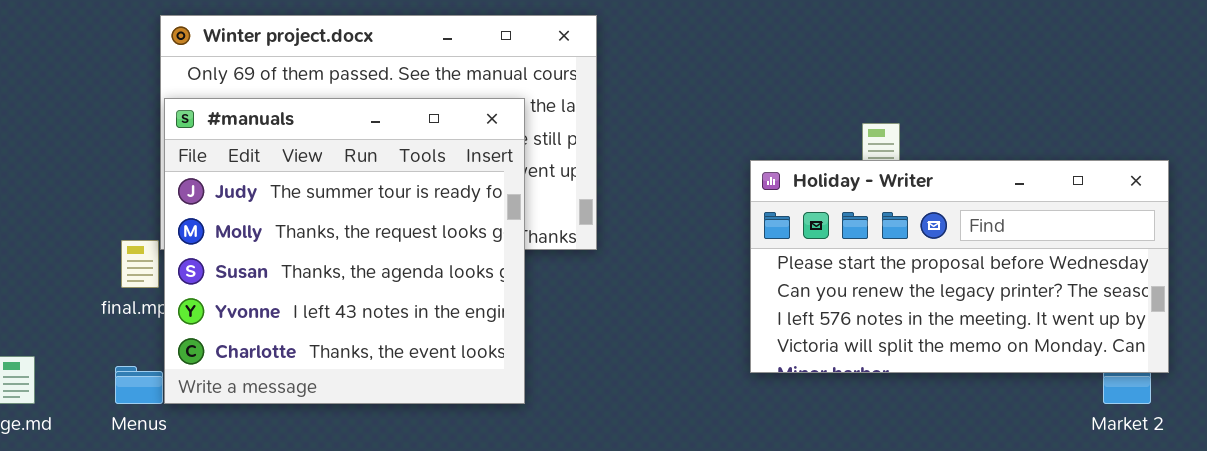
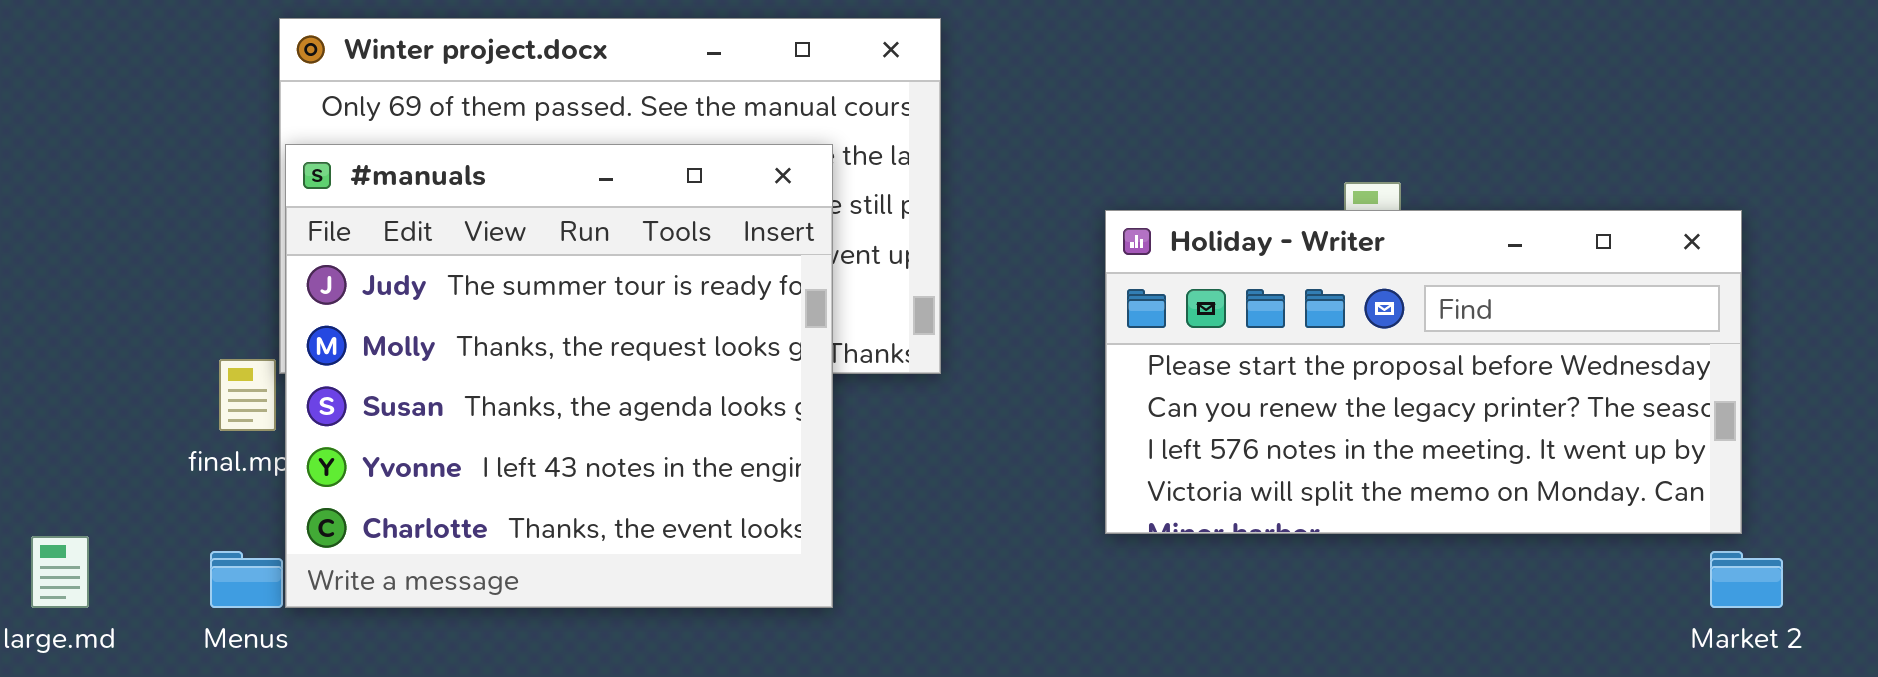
Holiday - Writer: [750,160,1169,373] -> [1105,210,1742,534], moved

